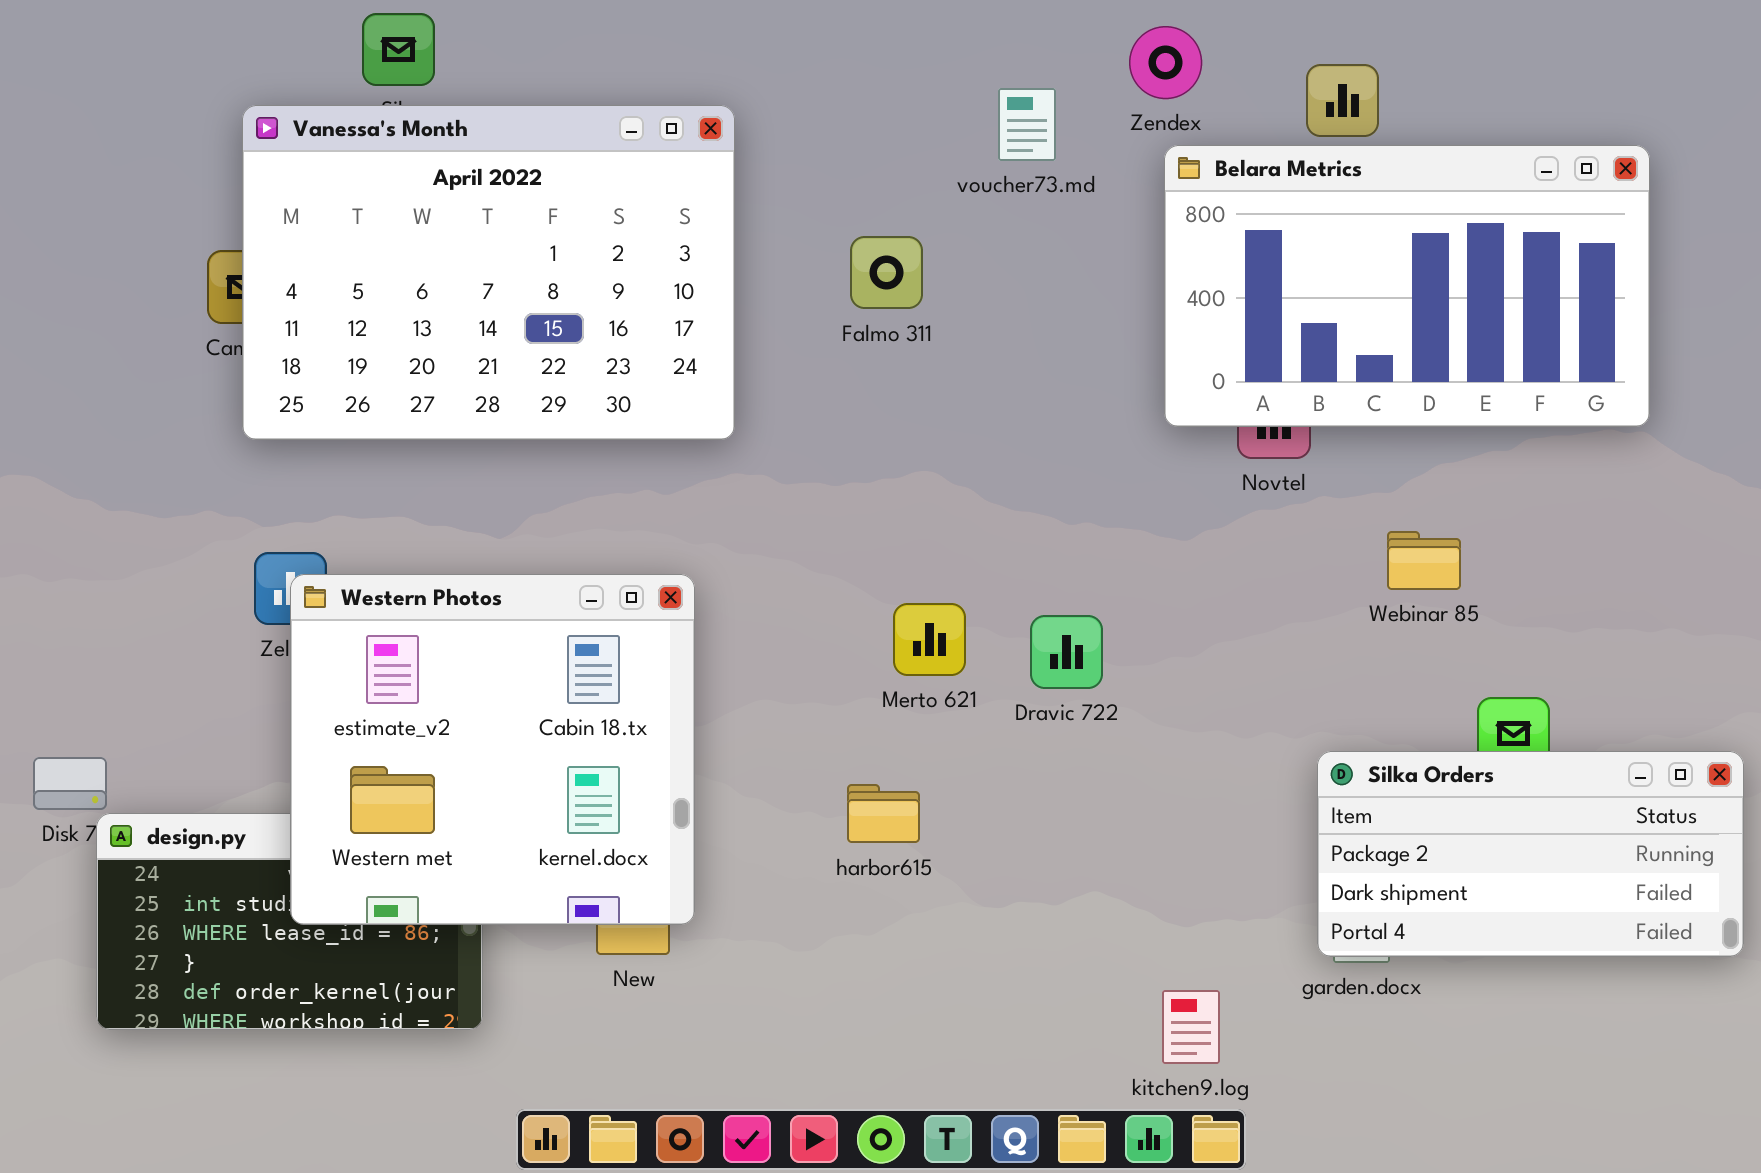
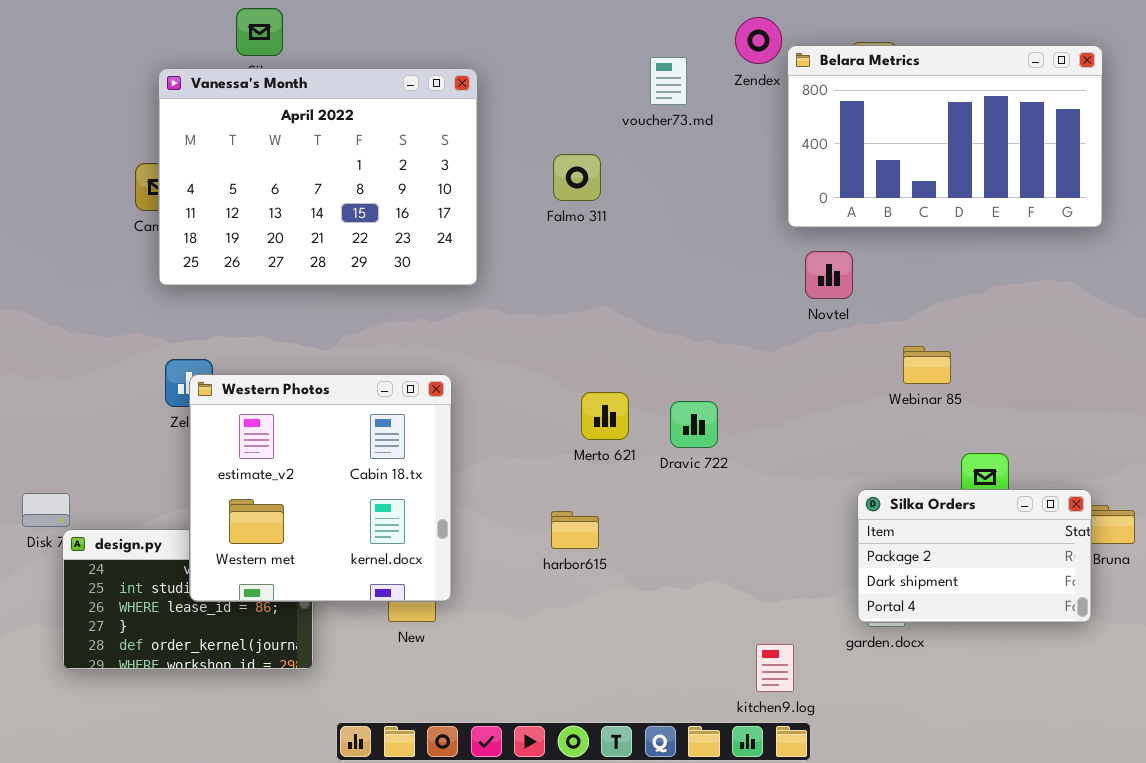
Belara Metrics: [1164,145,1650,427] -> [787,45,1103,228], moved
Silka Orders: [1317,751,1744,957] -> [857,489,1092,623], resized

